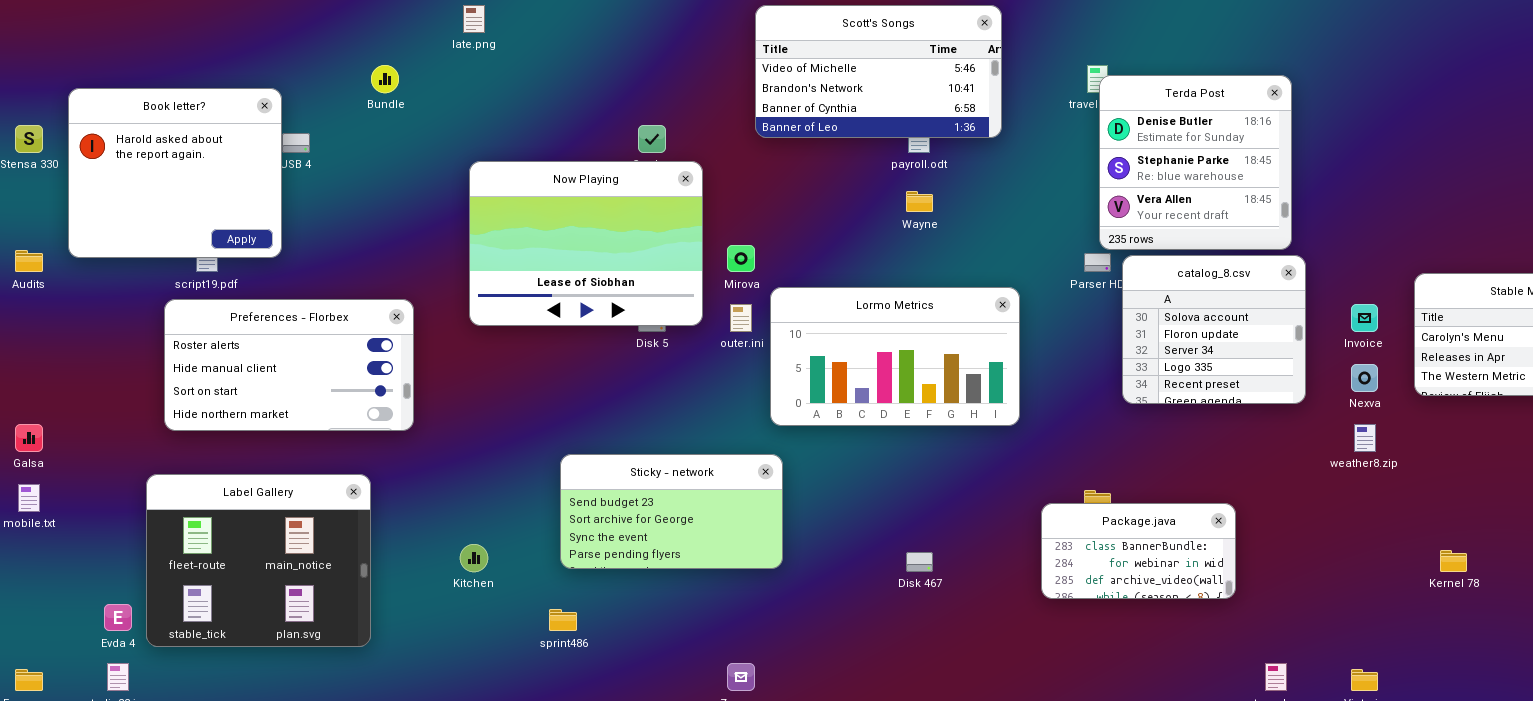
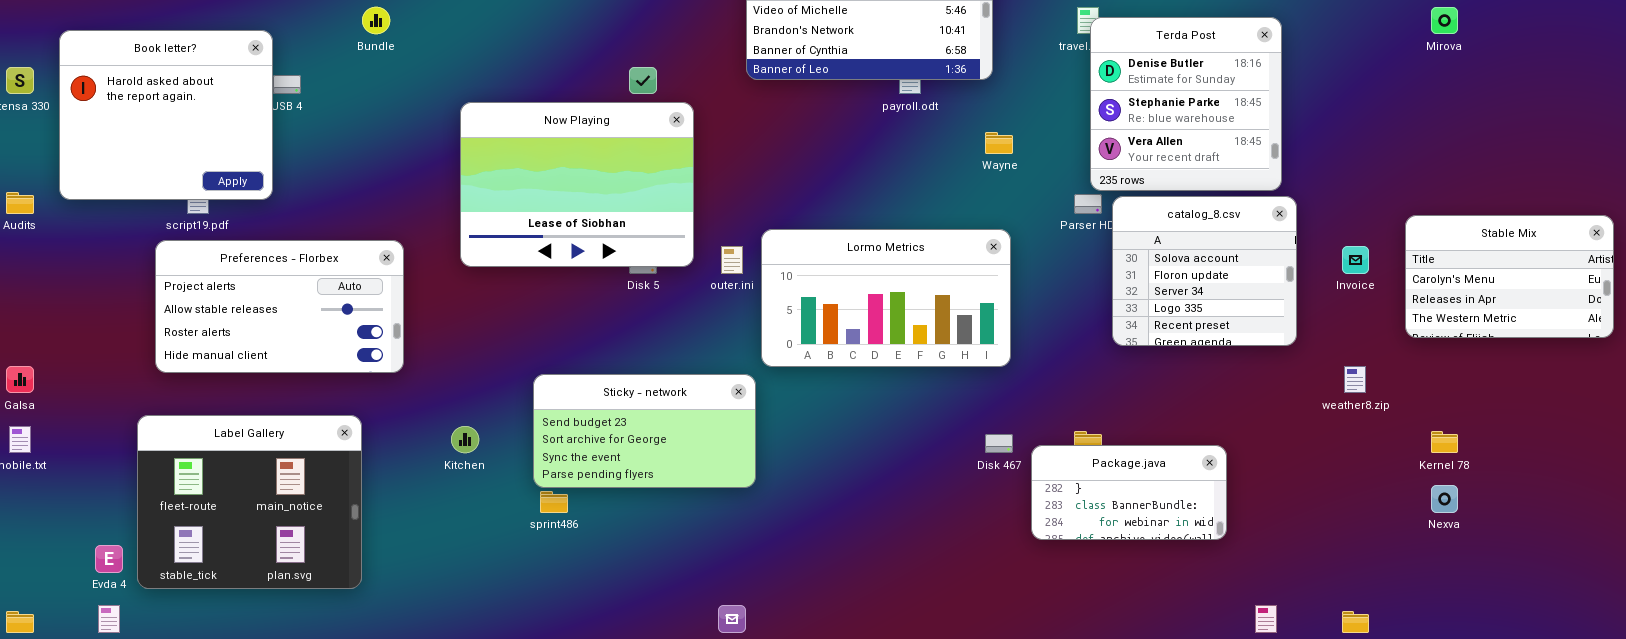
Wayne: [906,191,933,212] -> [985,132,1013,154], moved
Mirova: [727,245,755,272] -> [1431,7,1458,34], moved
Preferences - Florbex: [164,299,414,431] -> [155,240,404,373], scrolled up 2 rows
Nexva: [1351,364,1378,392] -> [1431,485,1458,513], moved
Sticky - network: [560,454,783,569] -> [533,374,756,488], moved
Package.java: [1041,503,1236,599] -> [1031,445,1227,540], scrolled up 1 row
Kitchen: [460,544,488,572] -> [451,426,479,453], moved
Kernel 78: [1440,550,1467,572] -> [1431,431,1458,453], moved
Disk 467: [906,552,933,572] -> [985,434,1013,453], moved
sprint486: [549,609,577,631] -> [540,491,568,513], moved

